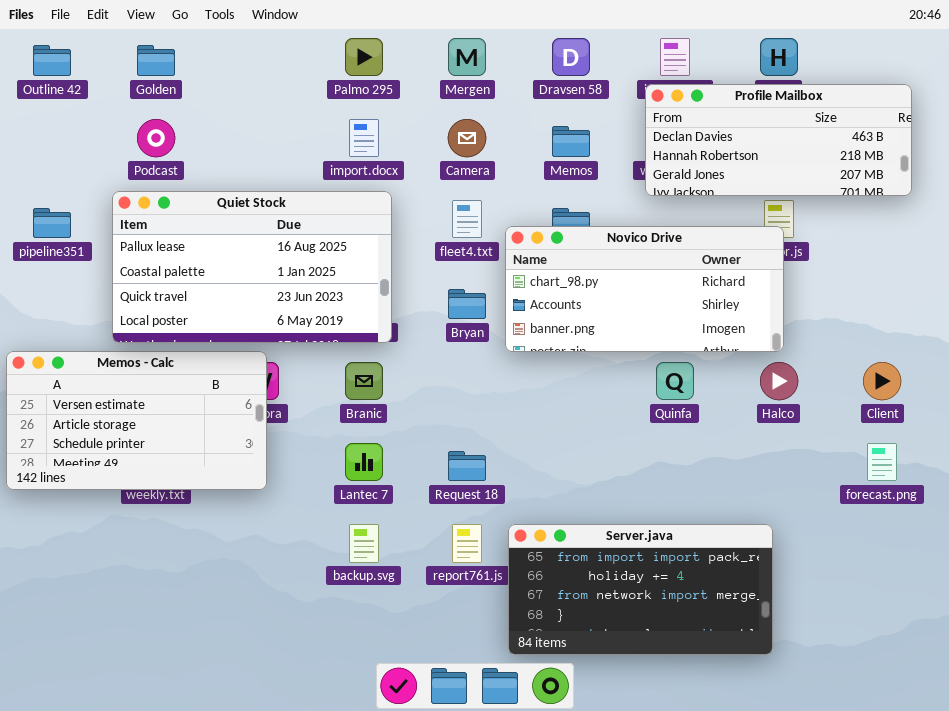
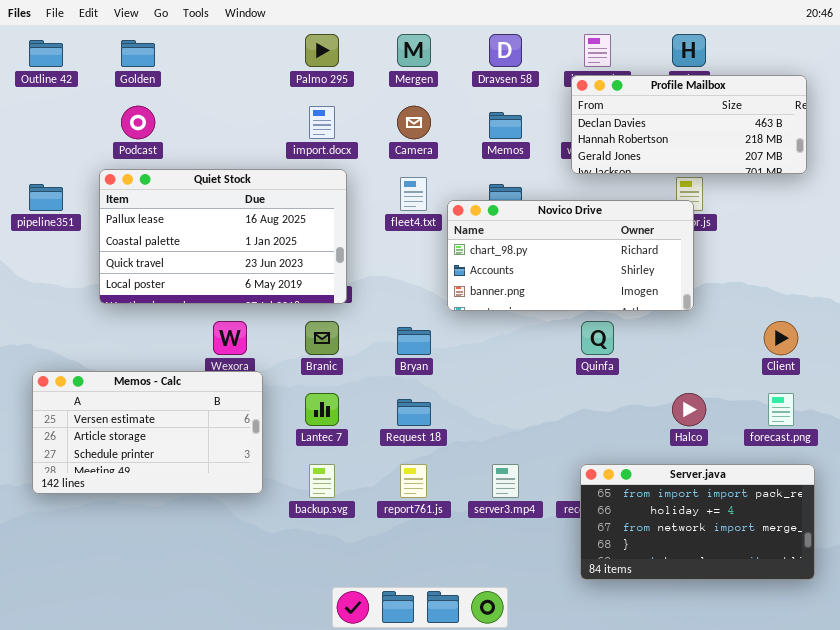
Bryan: [448,289,486,319] -> [397,327,431,355], moved
Memos - Calc: [6,351,267,490] -> [32,371,263,494], moved
Halco: [760,362,798,400] -> [672,393,706,426], moved
Server.java: [508,524,773,655] -> [580,464,815,580], moved

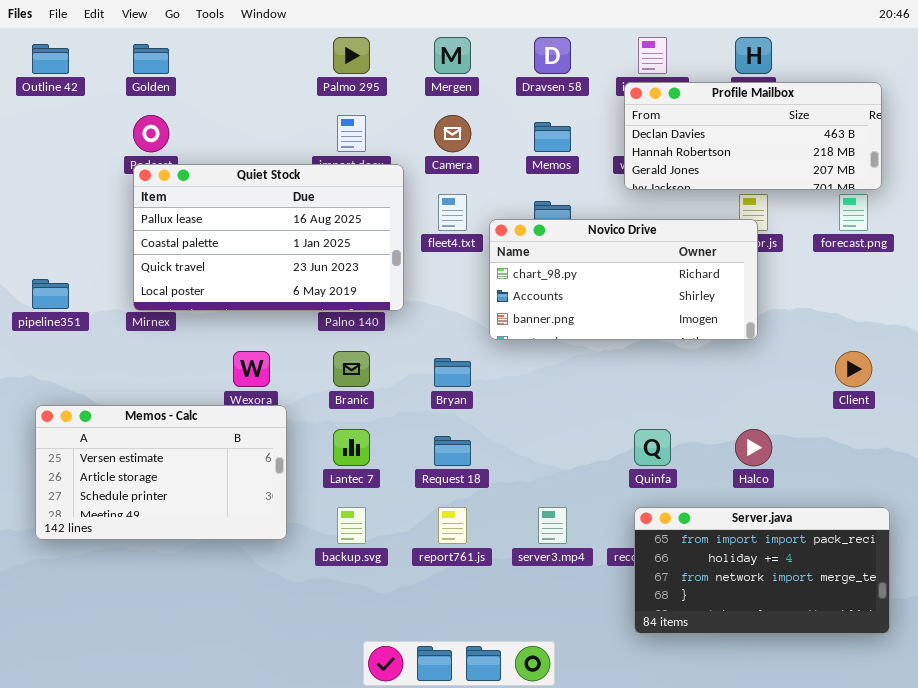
Quiet Stock: [99,169,347,304] -> [133,164,404,311], moved
pipeline351: [29,184,63,211] -> [32,279,69,309], moved
Quinfa: [581,321,614,355] -> [634,429,671,466], moved
forecast.png: [768,393,794,426] -> [839,194,868,231], moved

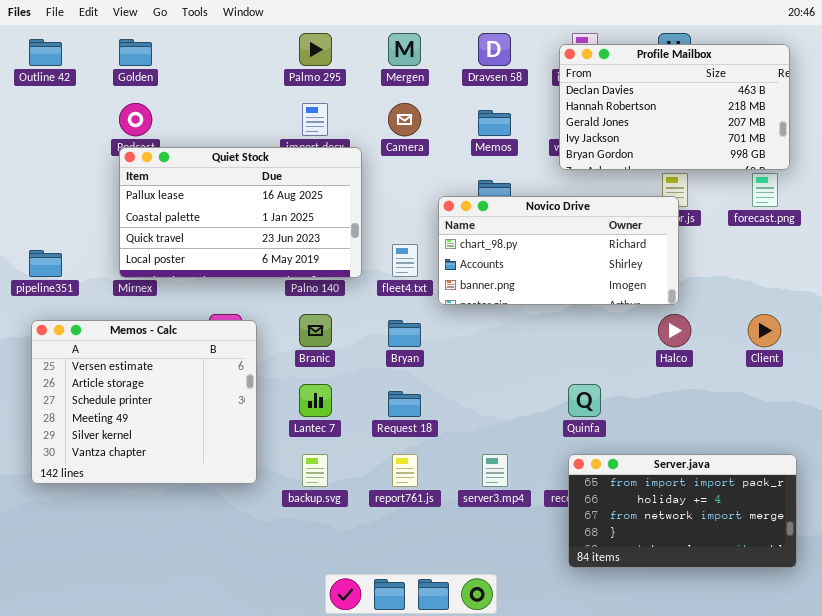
Profile Mailbox: [624,82,882,190] -> [559,44,790,170], resized
fleet4.txt: [438,194,467,231] -> [392,244,418,277], moved
Memos - Calc: [35,405,287,540] -> [31,320,257,484], resized
Halco: [735,429,772,466] -> [658,314,691,347], moved

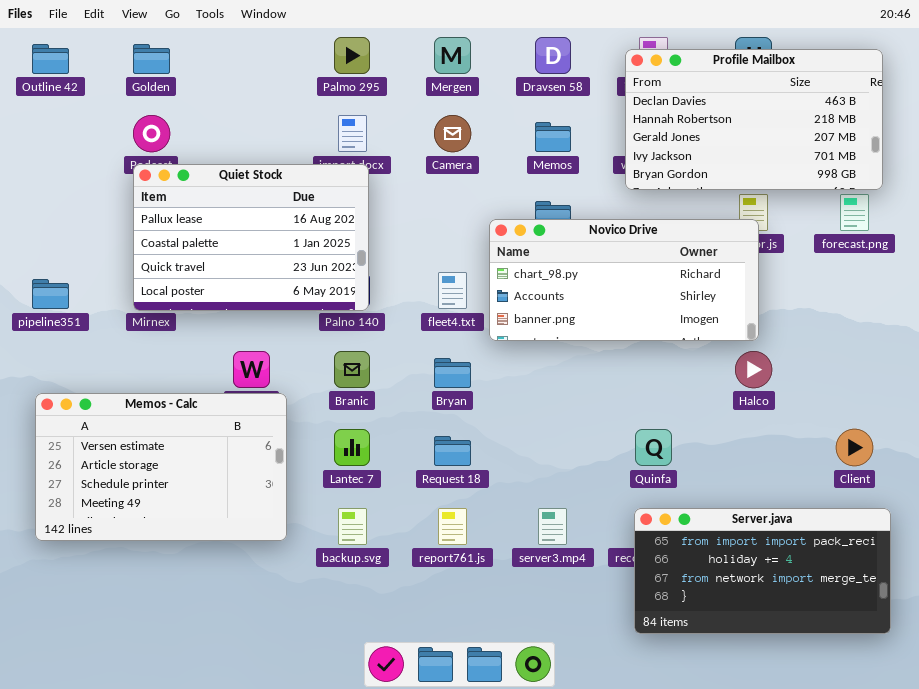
Quiet Stock: [119,147,362,278] -> [133,164,369,311], resized
Client: [748,314,781,347] -> [836,429,873,466], moved
Memos - Calc: [31,320,257,484] -> [35,393,287,541], resized

